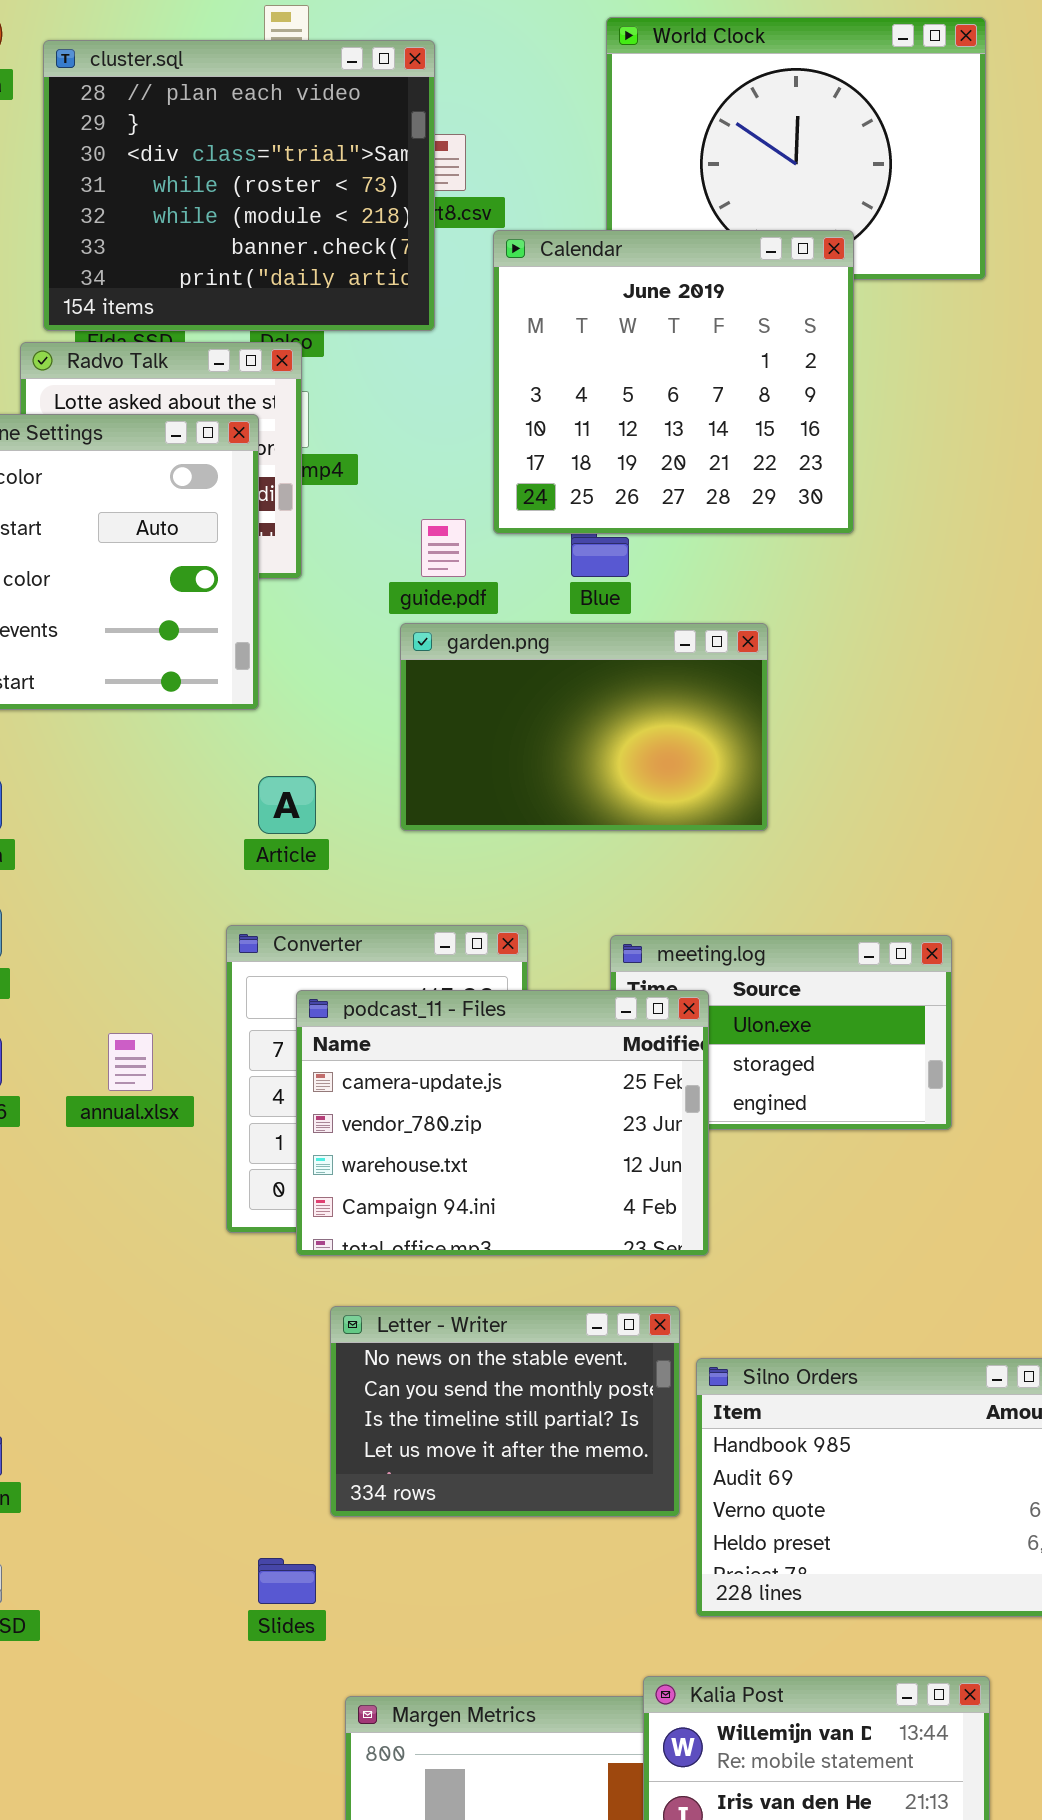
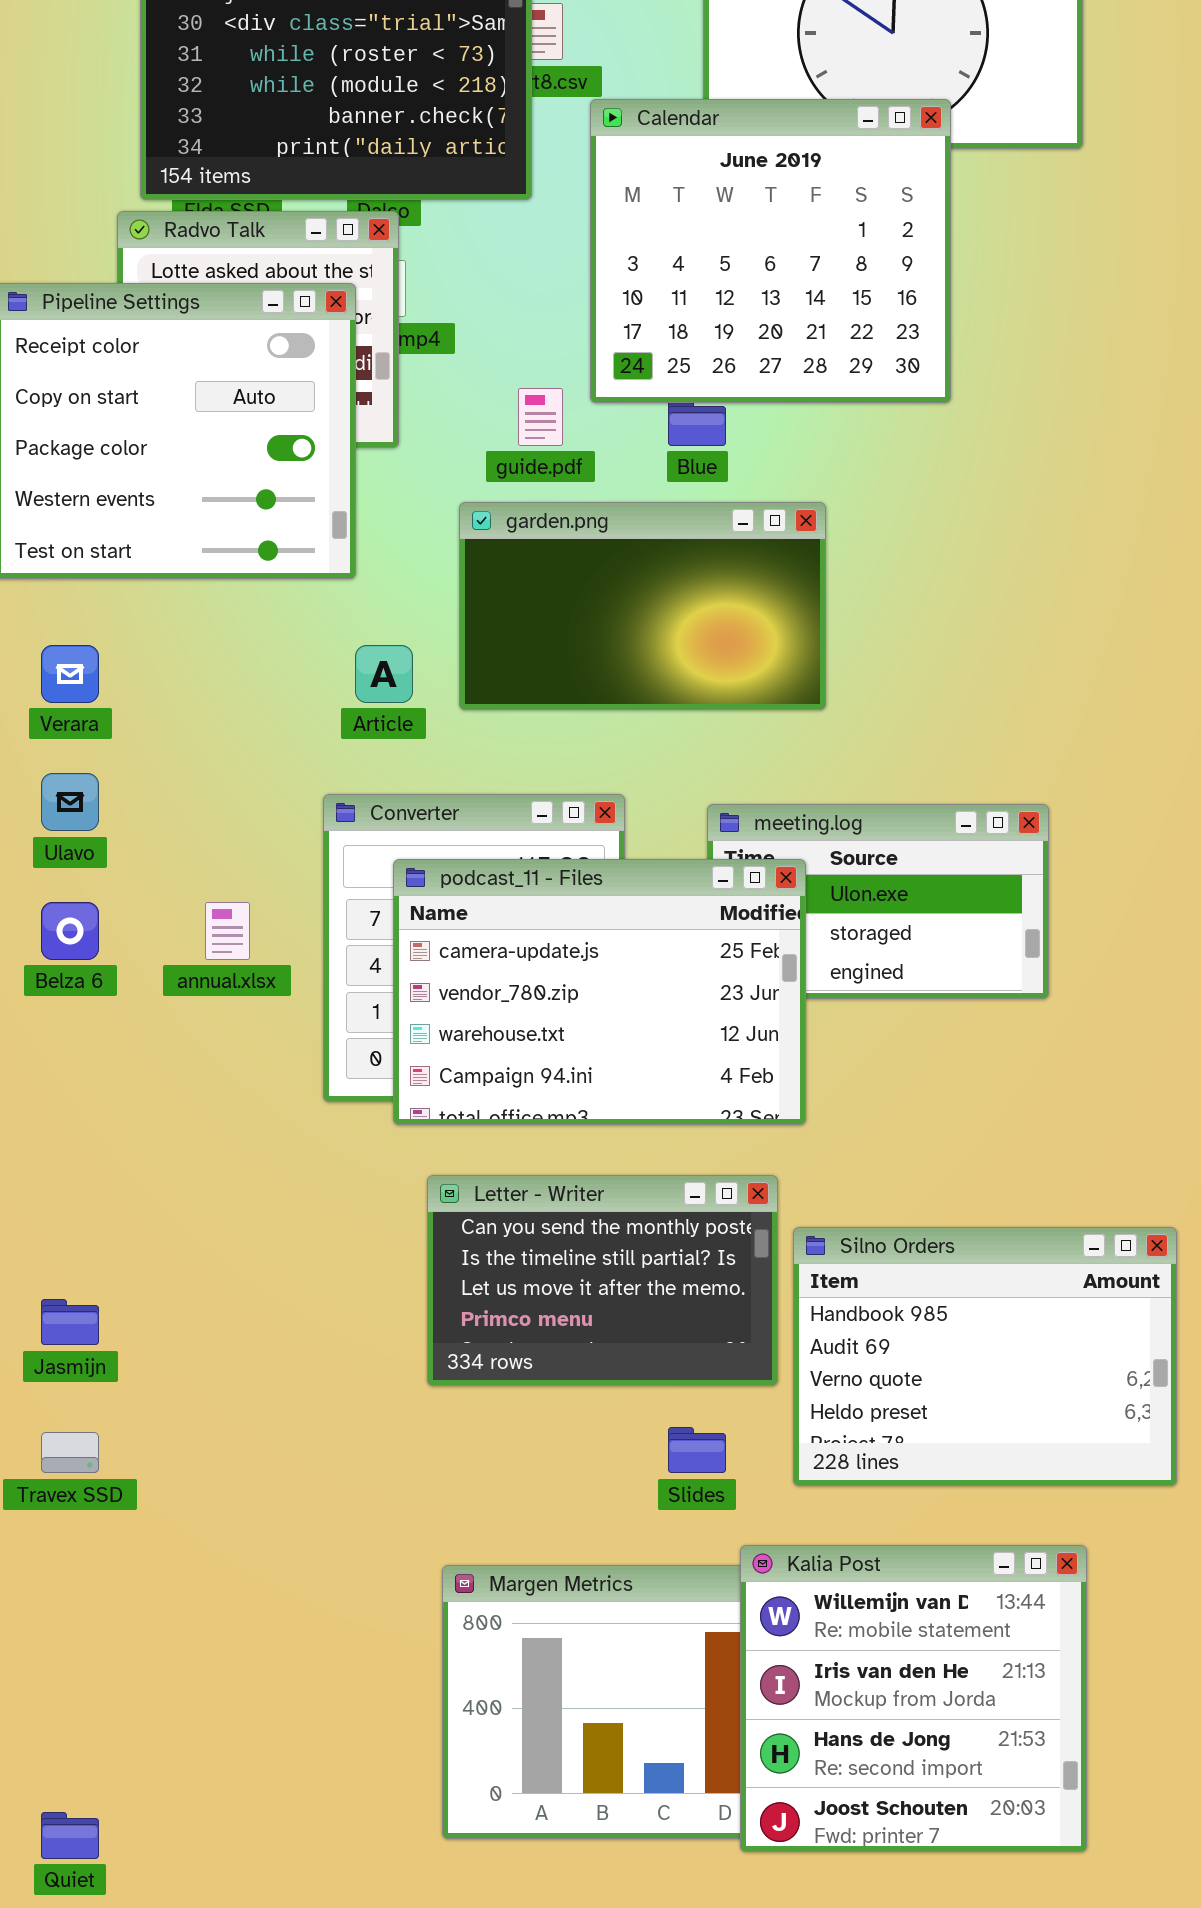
garden.png: [400,623,768,831] -> [459,502,826,710], moved
Letter - Writer: [330,1306,680,1517] -> [427,1175,778,1386], scrolled down 1 row
Slides: [258,1558,316,1604] -> [668,1427,726,1473], moved

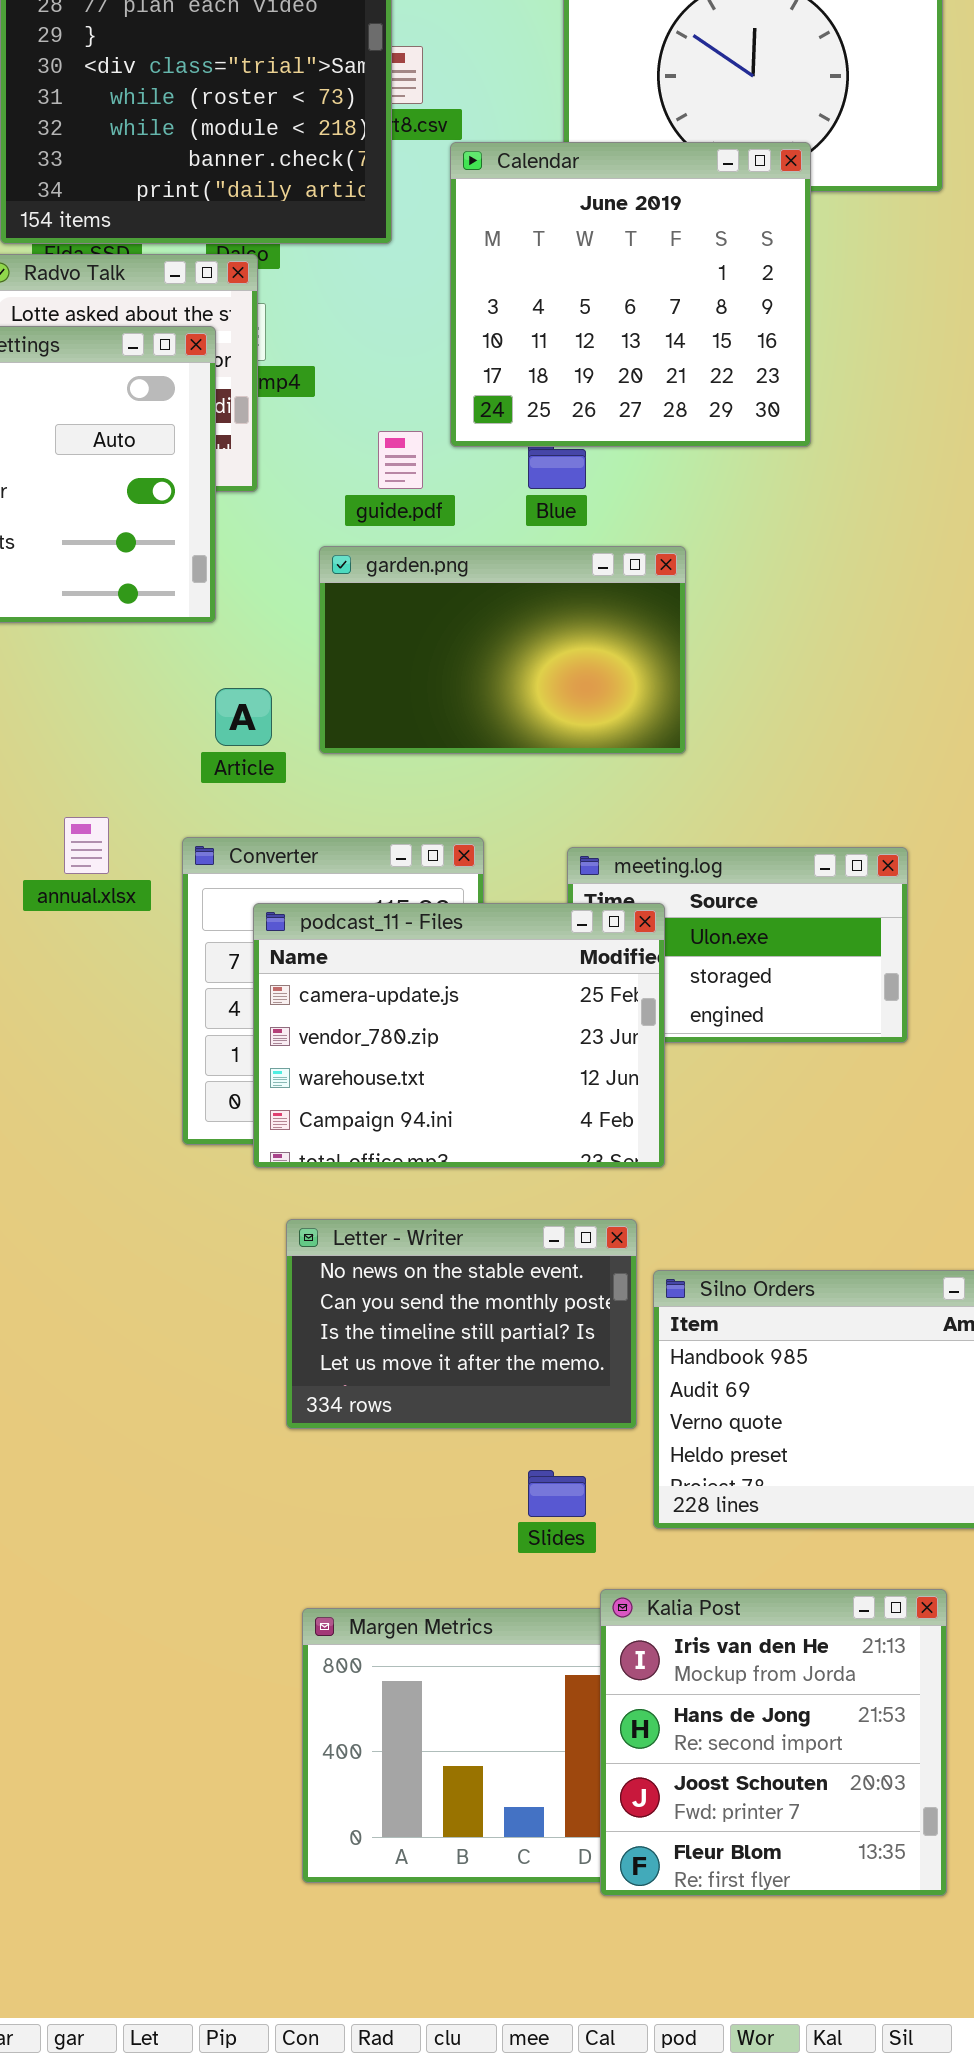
annual.xlsx: [205,902,250,960] -> [64,817,109,874], moved
Letter - Writer: [427,1175,778,1386] -> [286,1219,637,1429], scrolled up 1 row
Kalia Post: [740,1545,1087,1852] -> [600,1589,947,1896], scrolled down 1 row

